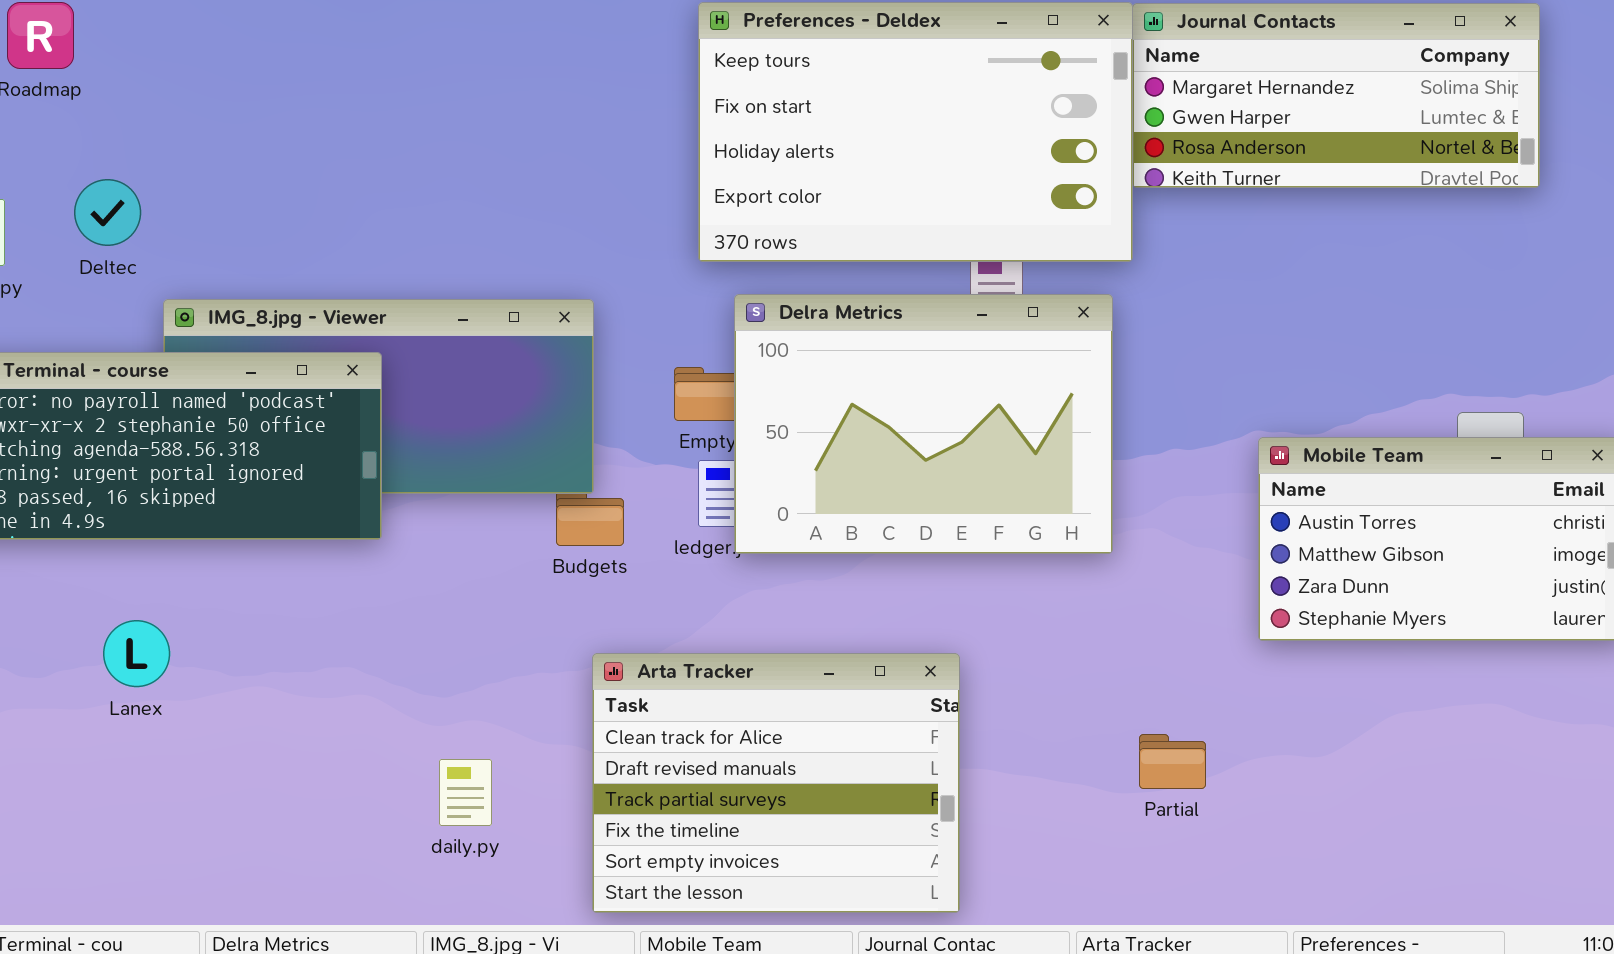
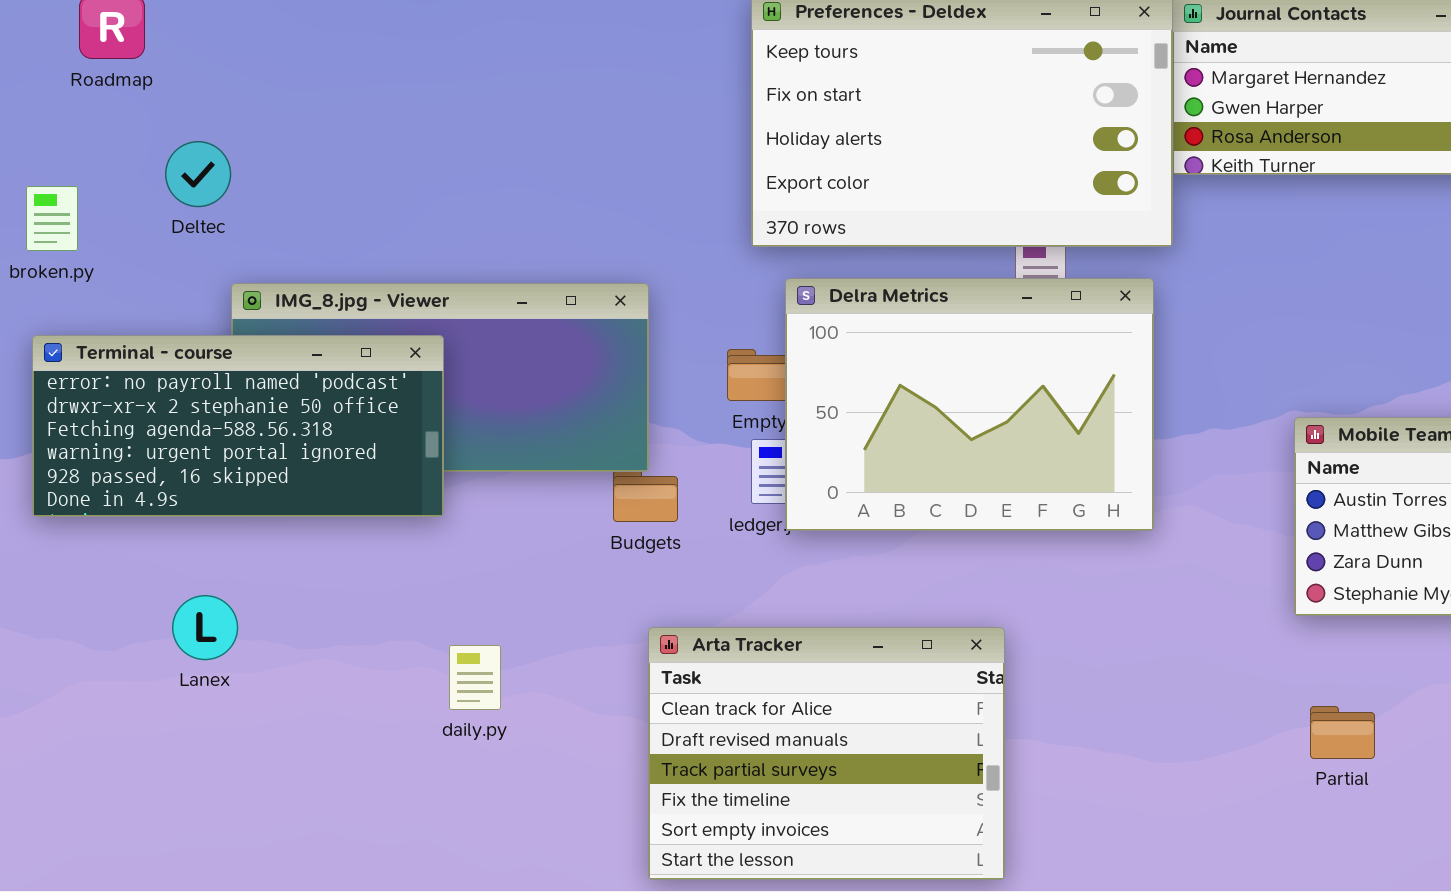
Deltec: [74,179,141,246] -> [165,141,231,207], moved
Partial: [1139,734,1206,789] -> [1310,706,1375,759], moved
daily.py: [439,759,492,826] -> [449,645,501,710], moved

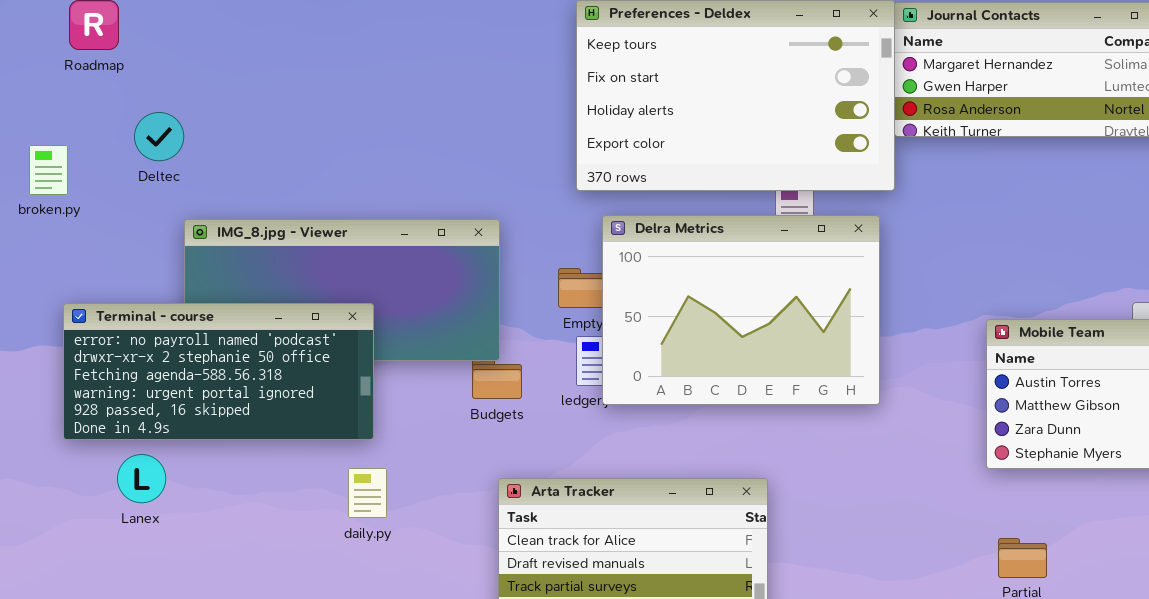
Terminal - course: [32,335,444,517] -> [63,303,374,440], moved
Lanex: [172,595,238,660] -> [117,454,166,503], moved
daily.py: [449,645,501,710] -> [348,468,387,518], moved

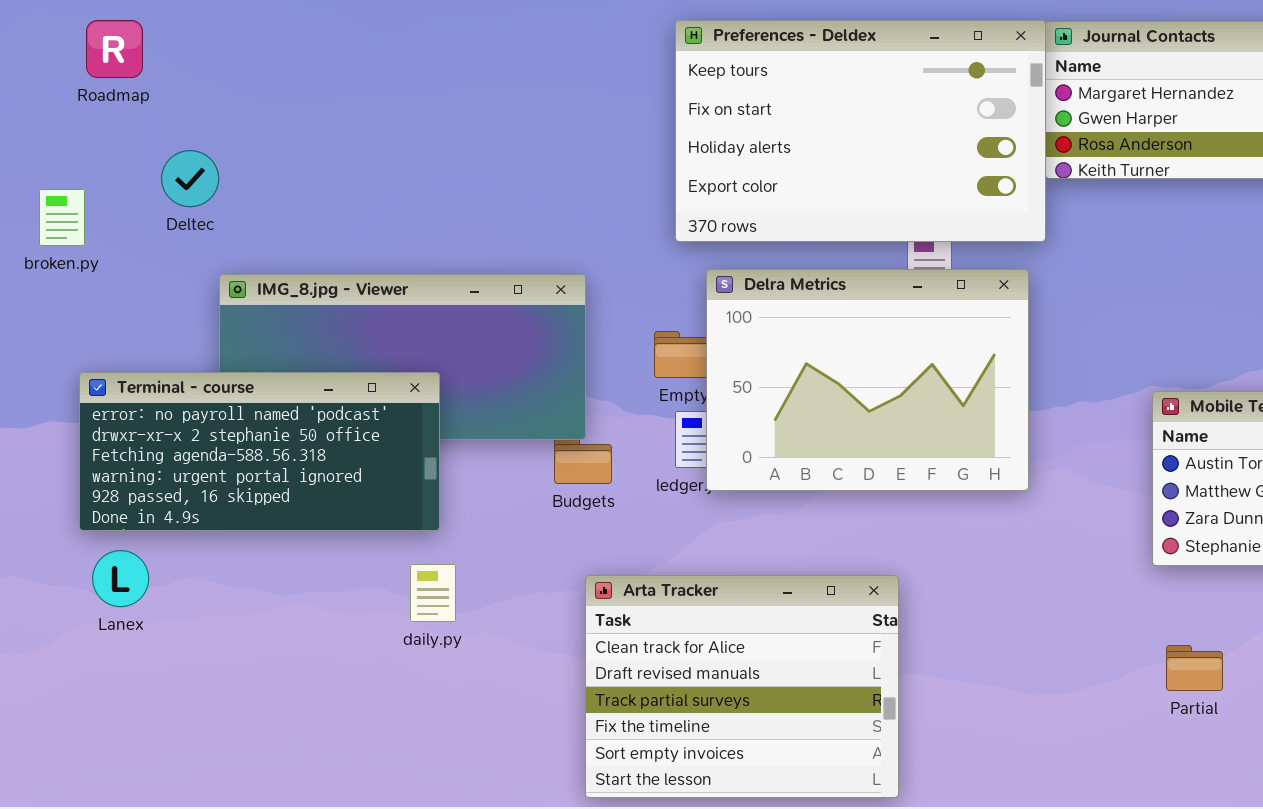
Lanex: [117,454,166,503] -> [92,550,149,607], moved

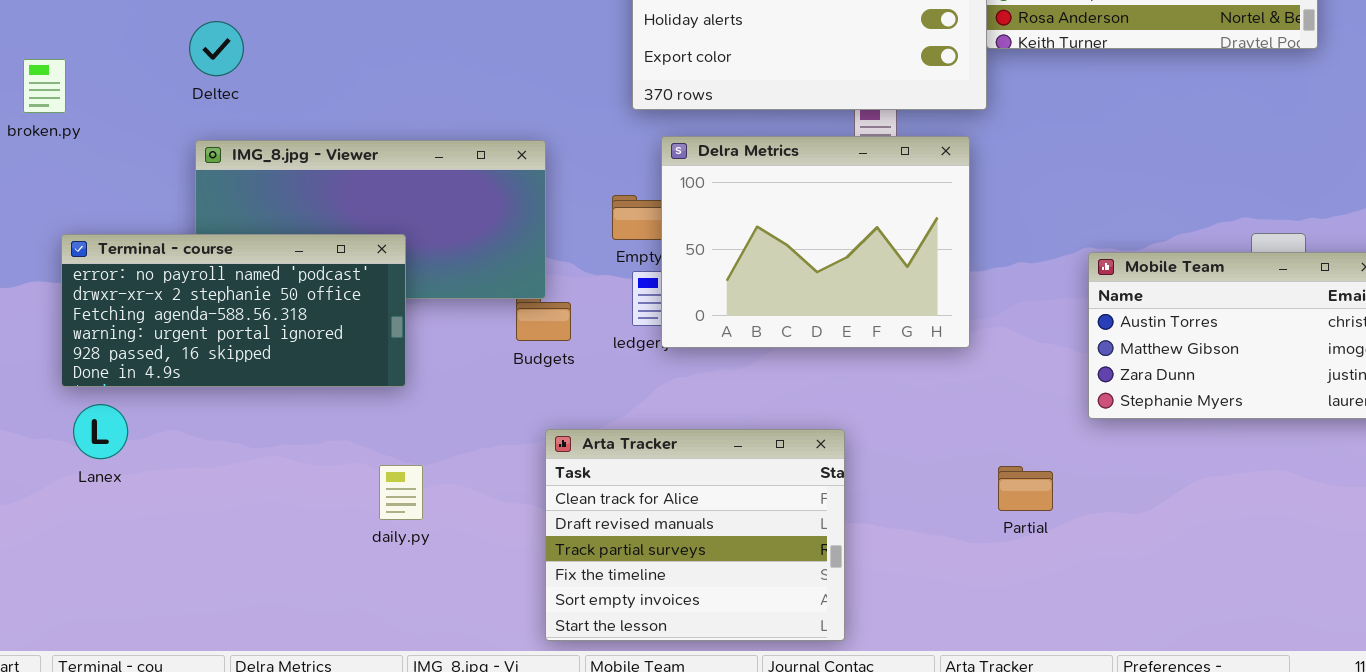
Deltec: [161,150,219,207] -> [189,21,244,76], moved
daily.py: [410,564,456,622] -> [379,465,423,520], moved
Partial: [1166,645,1223,691] -> [998,466,1053,511], moved

